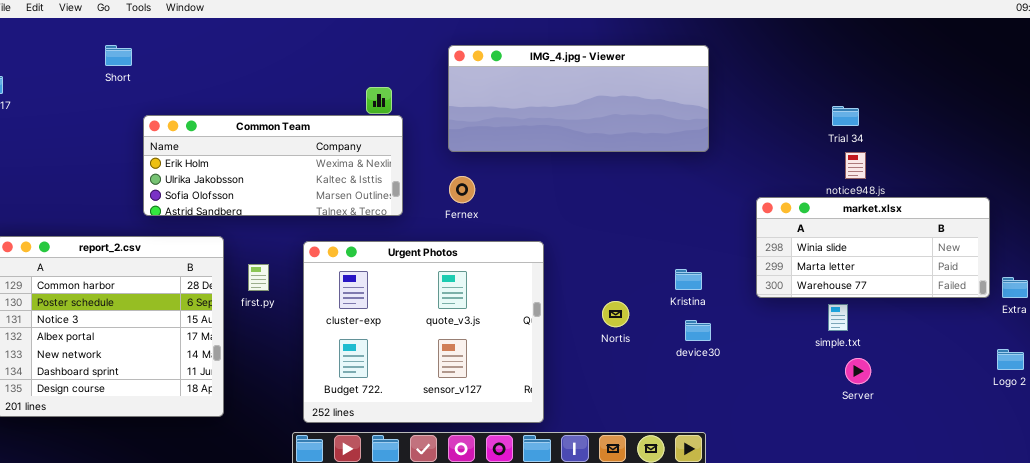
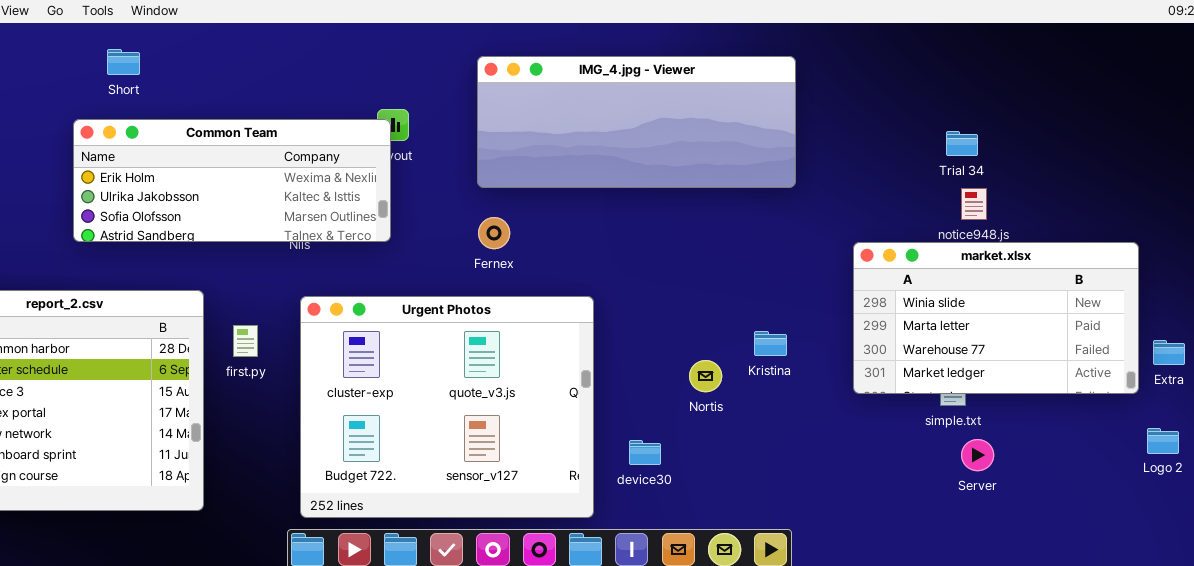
Short: [105,45,132,66] -> [107,49,140,75], moved
Common Team: [143,115,403,216] -> [73,119,391,242], moved
market.xlsx: [756,197,990,298] -> [853,242,1139,394], resized
Nortis: [602,301,629,327] -> [689,360,722,392], moved
device30: [685,320,711,341] -> [629,440,661,465], moved

